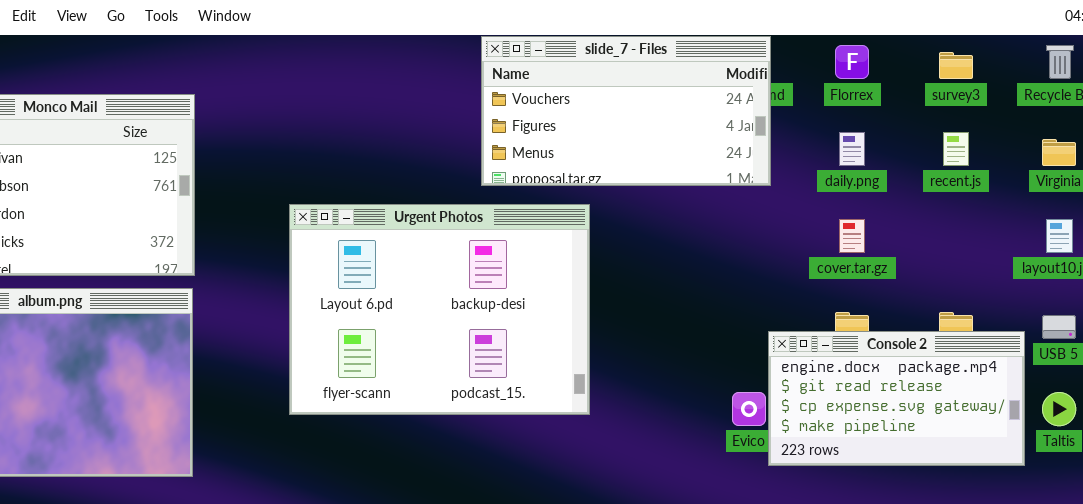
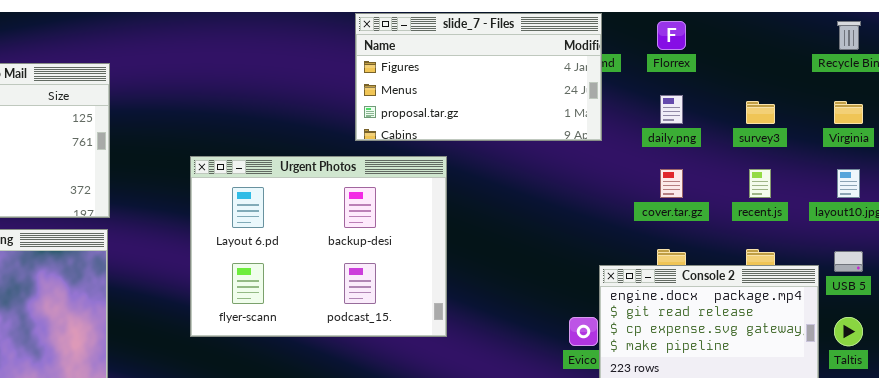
slide_7 - Files: [481,36,771,186] -> [355,13,602,141], scrolled down 1 row
survey3: [939,52,973,79] -> [746,101,775,124], moved
recent.js: [943,132,969,166] -> [749,169,771,198], moved

